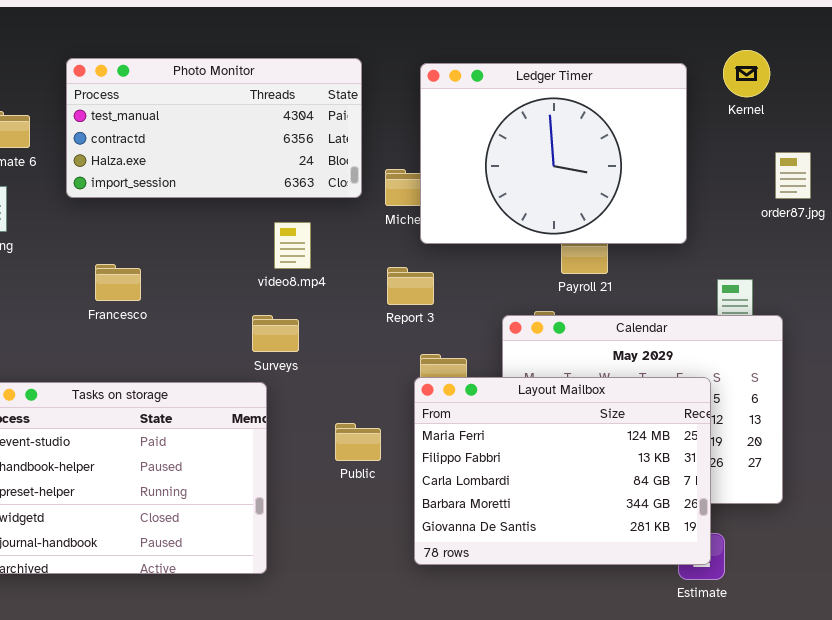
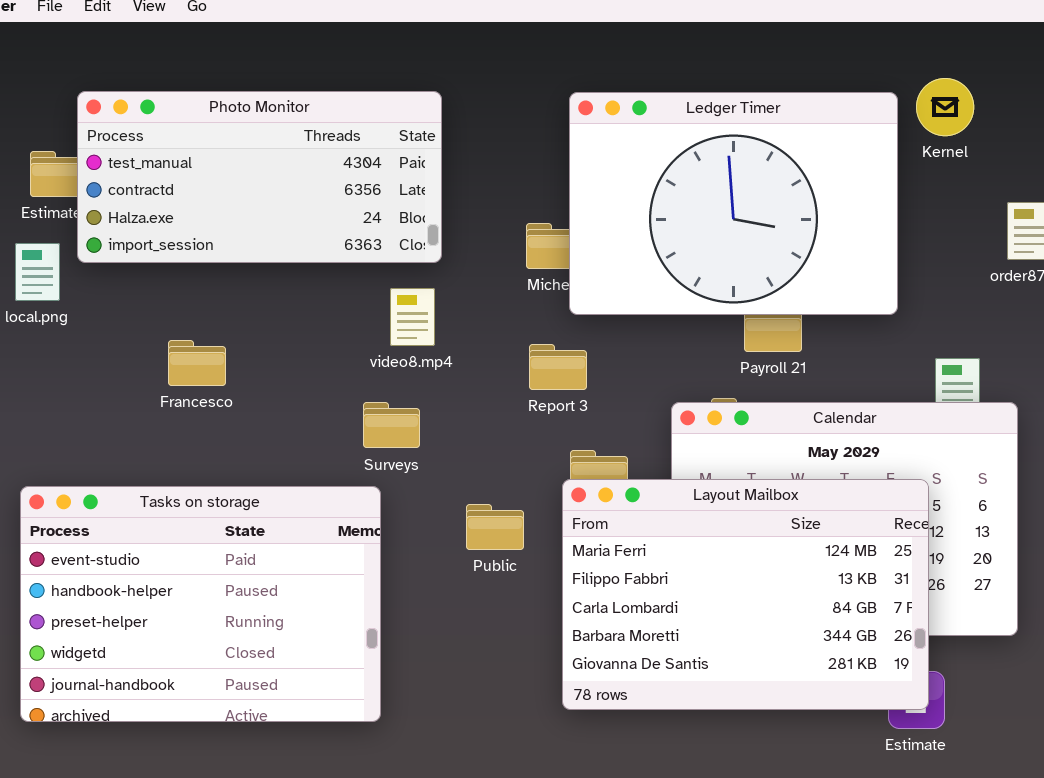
Kernel: [723,50,770,97] -> [916,78,974,136], moved
Photo Monitor: [66,58,362,198] -> [77,91,442,263], moved
Public: [335,423,381,461] -> [466,504,524,550], moved

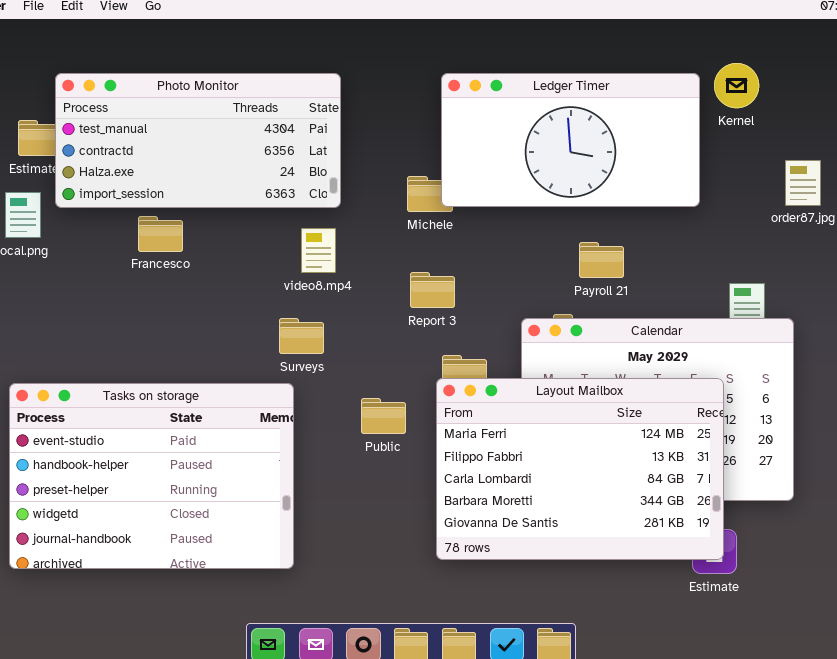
Ledger Timer: [569,92,898,315] -> [441,73,700,207], resized
Francesco: [168,340,226,386] -> [138,216,183,252], moved

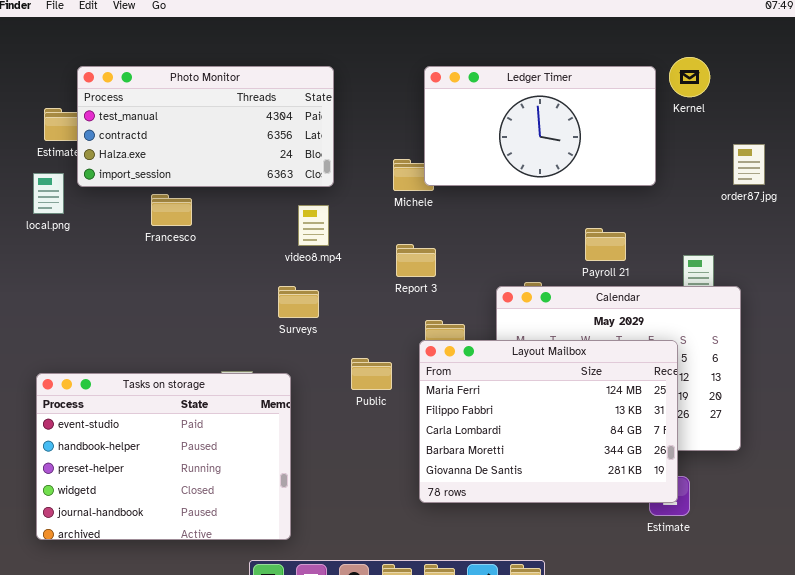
Payroll 21: [579,242,624,278] -> [585,228,626,261], moved
Tasks on storage: [9,383,294,569] -> [36,373,291,540], moved

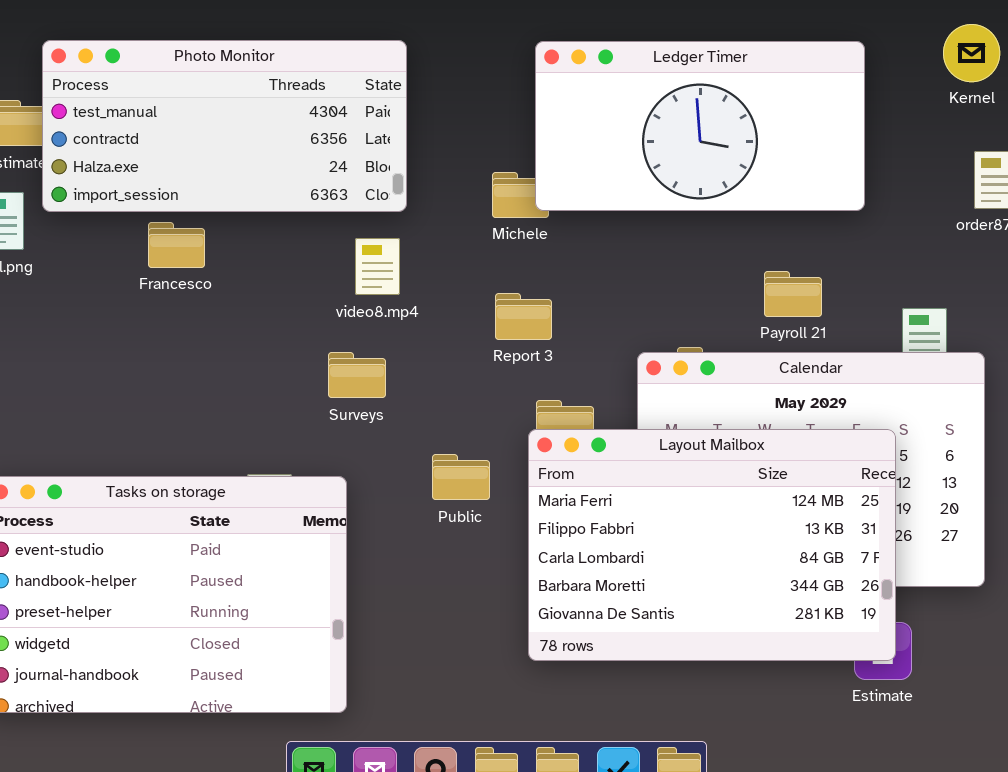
Kernel: [669,57,710,97] -> [943,24,1000,82], moved

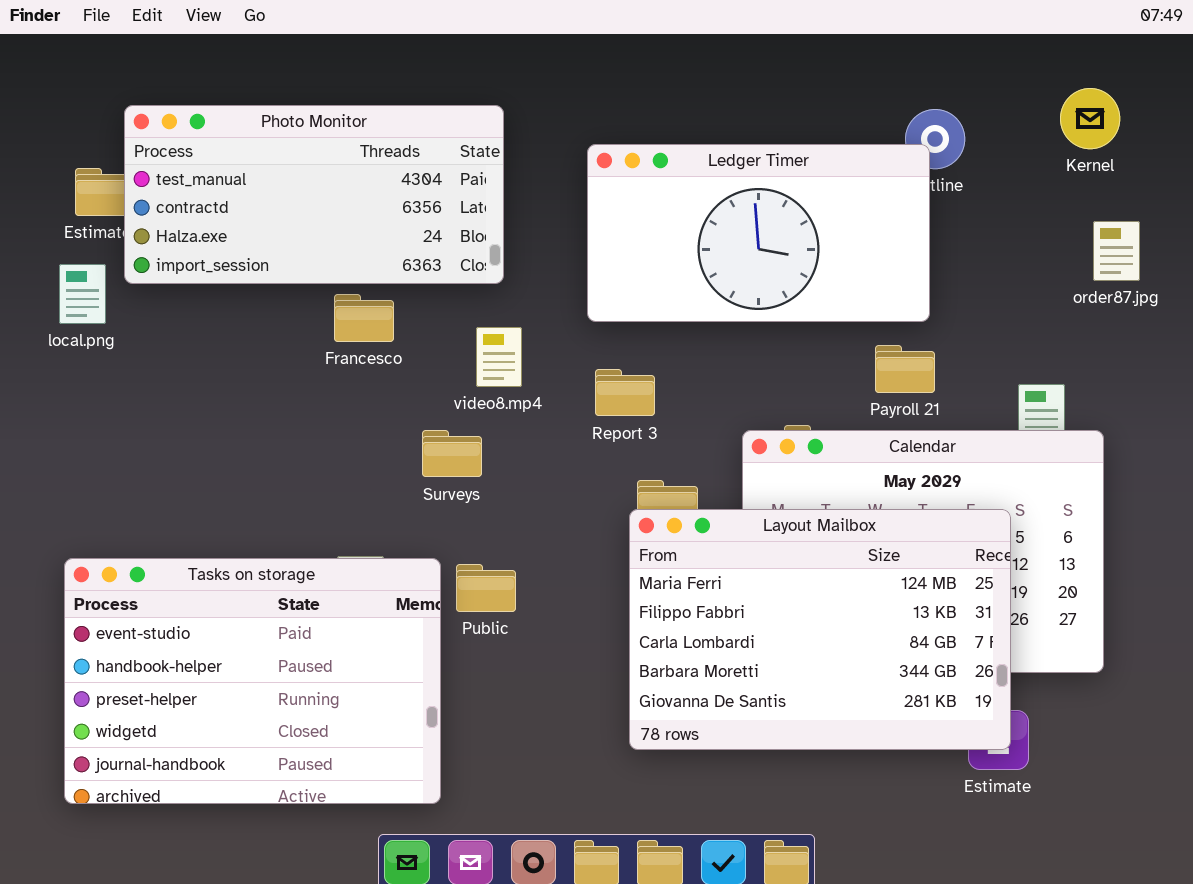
Ledger Timer: [535,41,865,211] -> [587,144,930,322], moved
Francesco: [148,222,205,268] -> [334,294,394,342], moved
video8.mp4: [355,238,400,295] -> [476,327,522,387], moved
Public: [432,454,490,500] -> [456,564,516,612], moved

